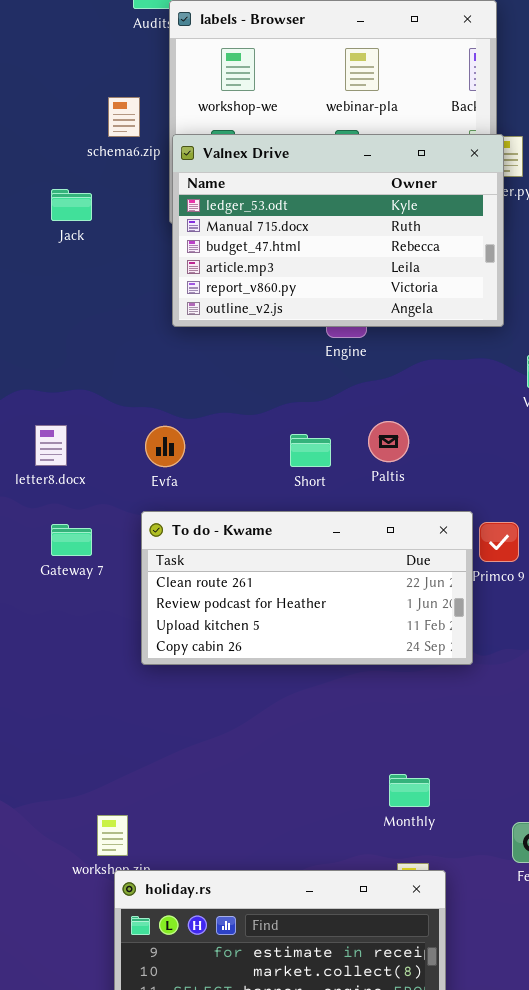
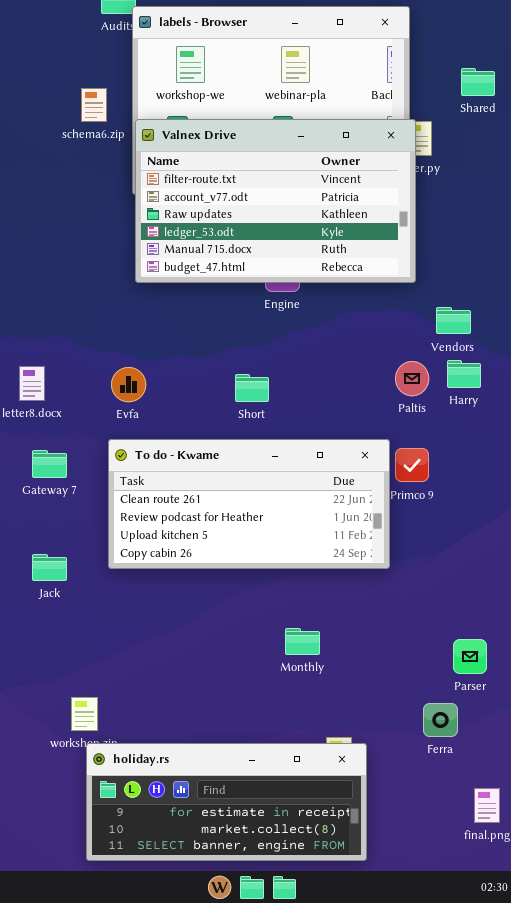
Valnex Drive: [172,134,504,327] -> [135,119,416,283], scrolled up 3 rows
Jack: [51,189,92,221] -> [32,554,67,581], moved
Paltis: [368,421,409,462] -> [395,361,429,396], moved
Monthly: [389,774,430,807] -> [285,628,320,655], moved

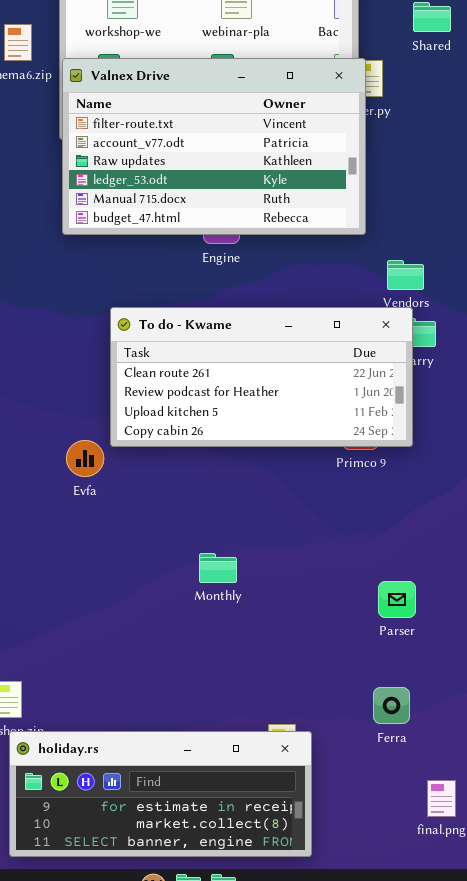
Evfa: [111,367,146,402] -> [66,440,104,477], moved
To do - Kwame: [108,439,390,569] -> [110,307,413,447], moved
Monthly: [285,628,320,655] -> [199,553,237,583], moved
Parser: [453,639,487,674] -> [378,581,416,618], moved

